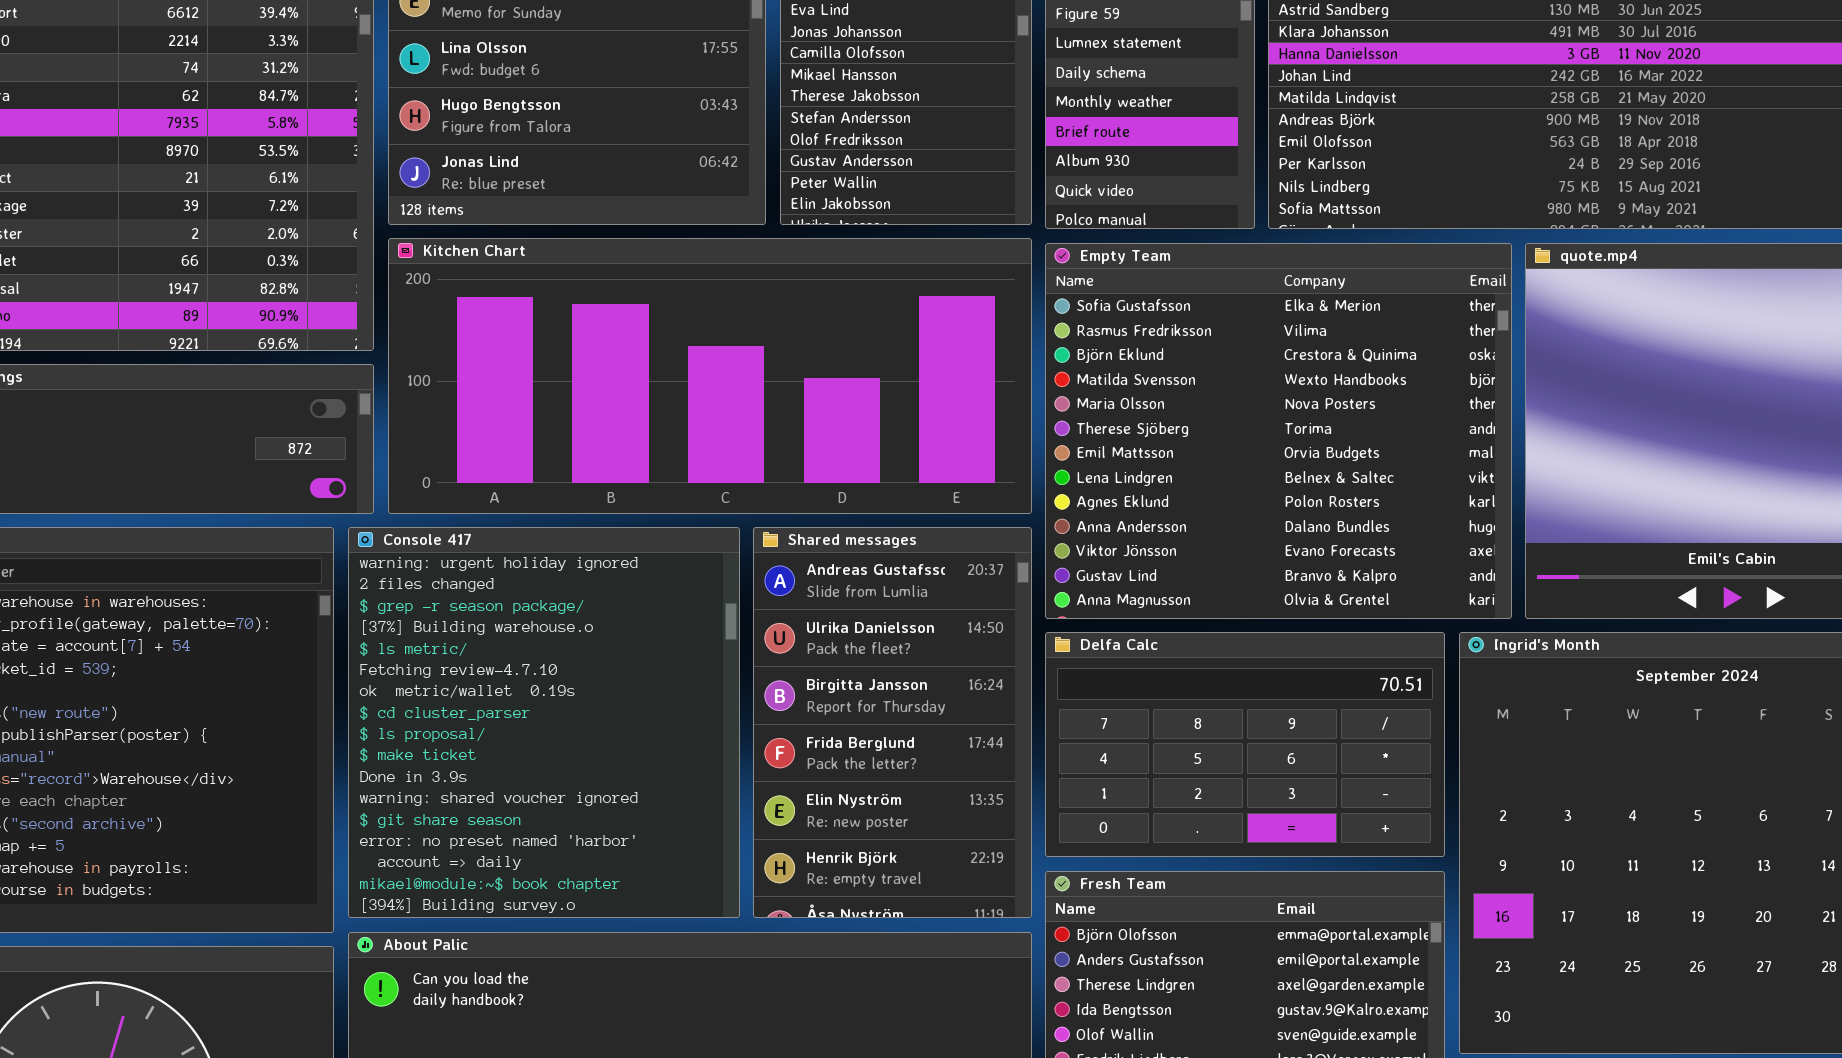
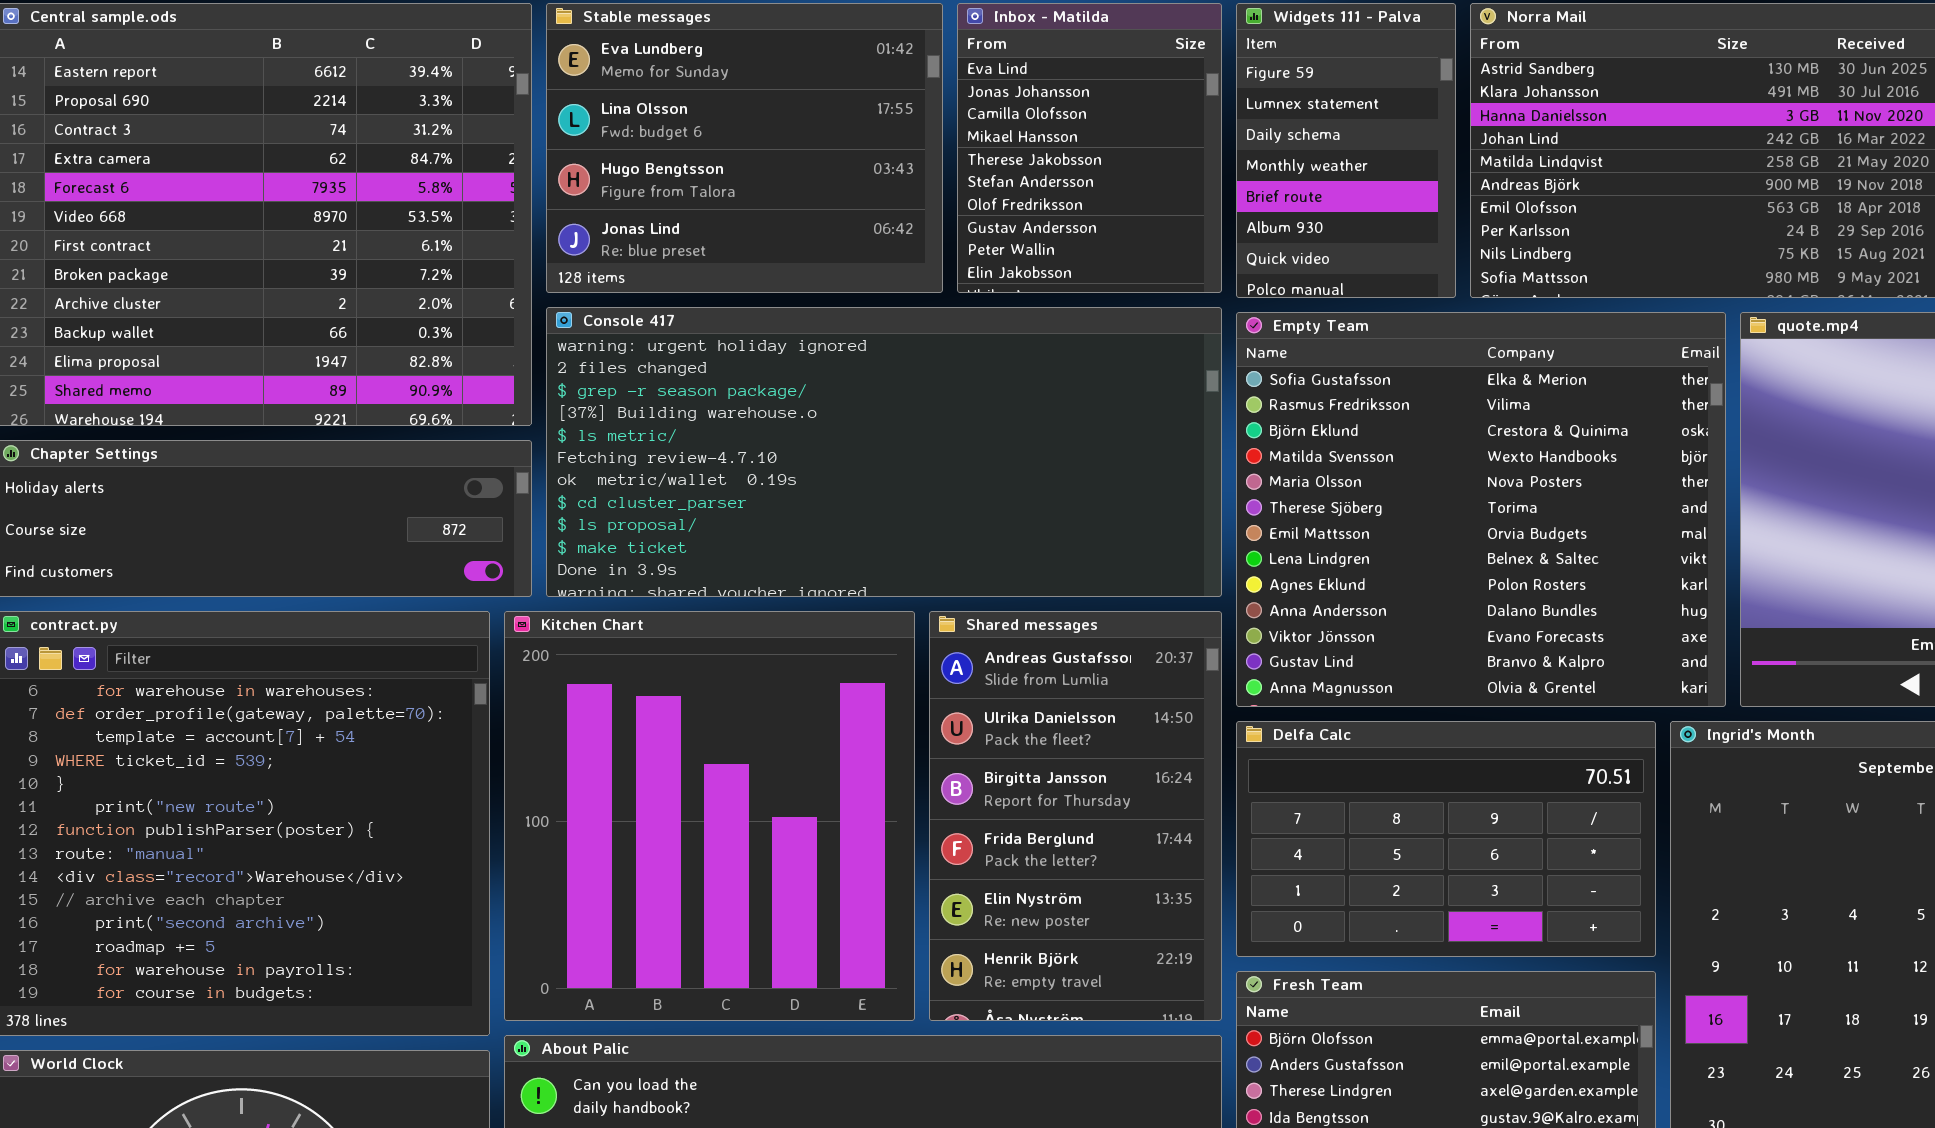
Kitchen Chart: [388,238,1032,514] -> [504,611,915,1021], moved, resized
Console 417: [348,527,740,918] -> [546,307,1222,597], moved, resized

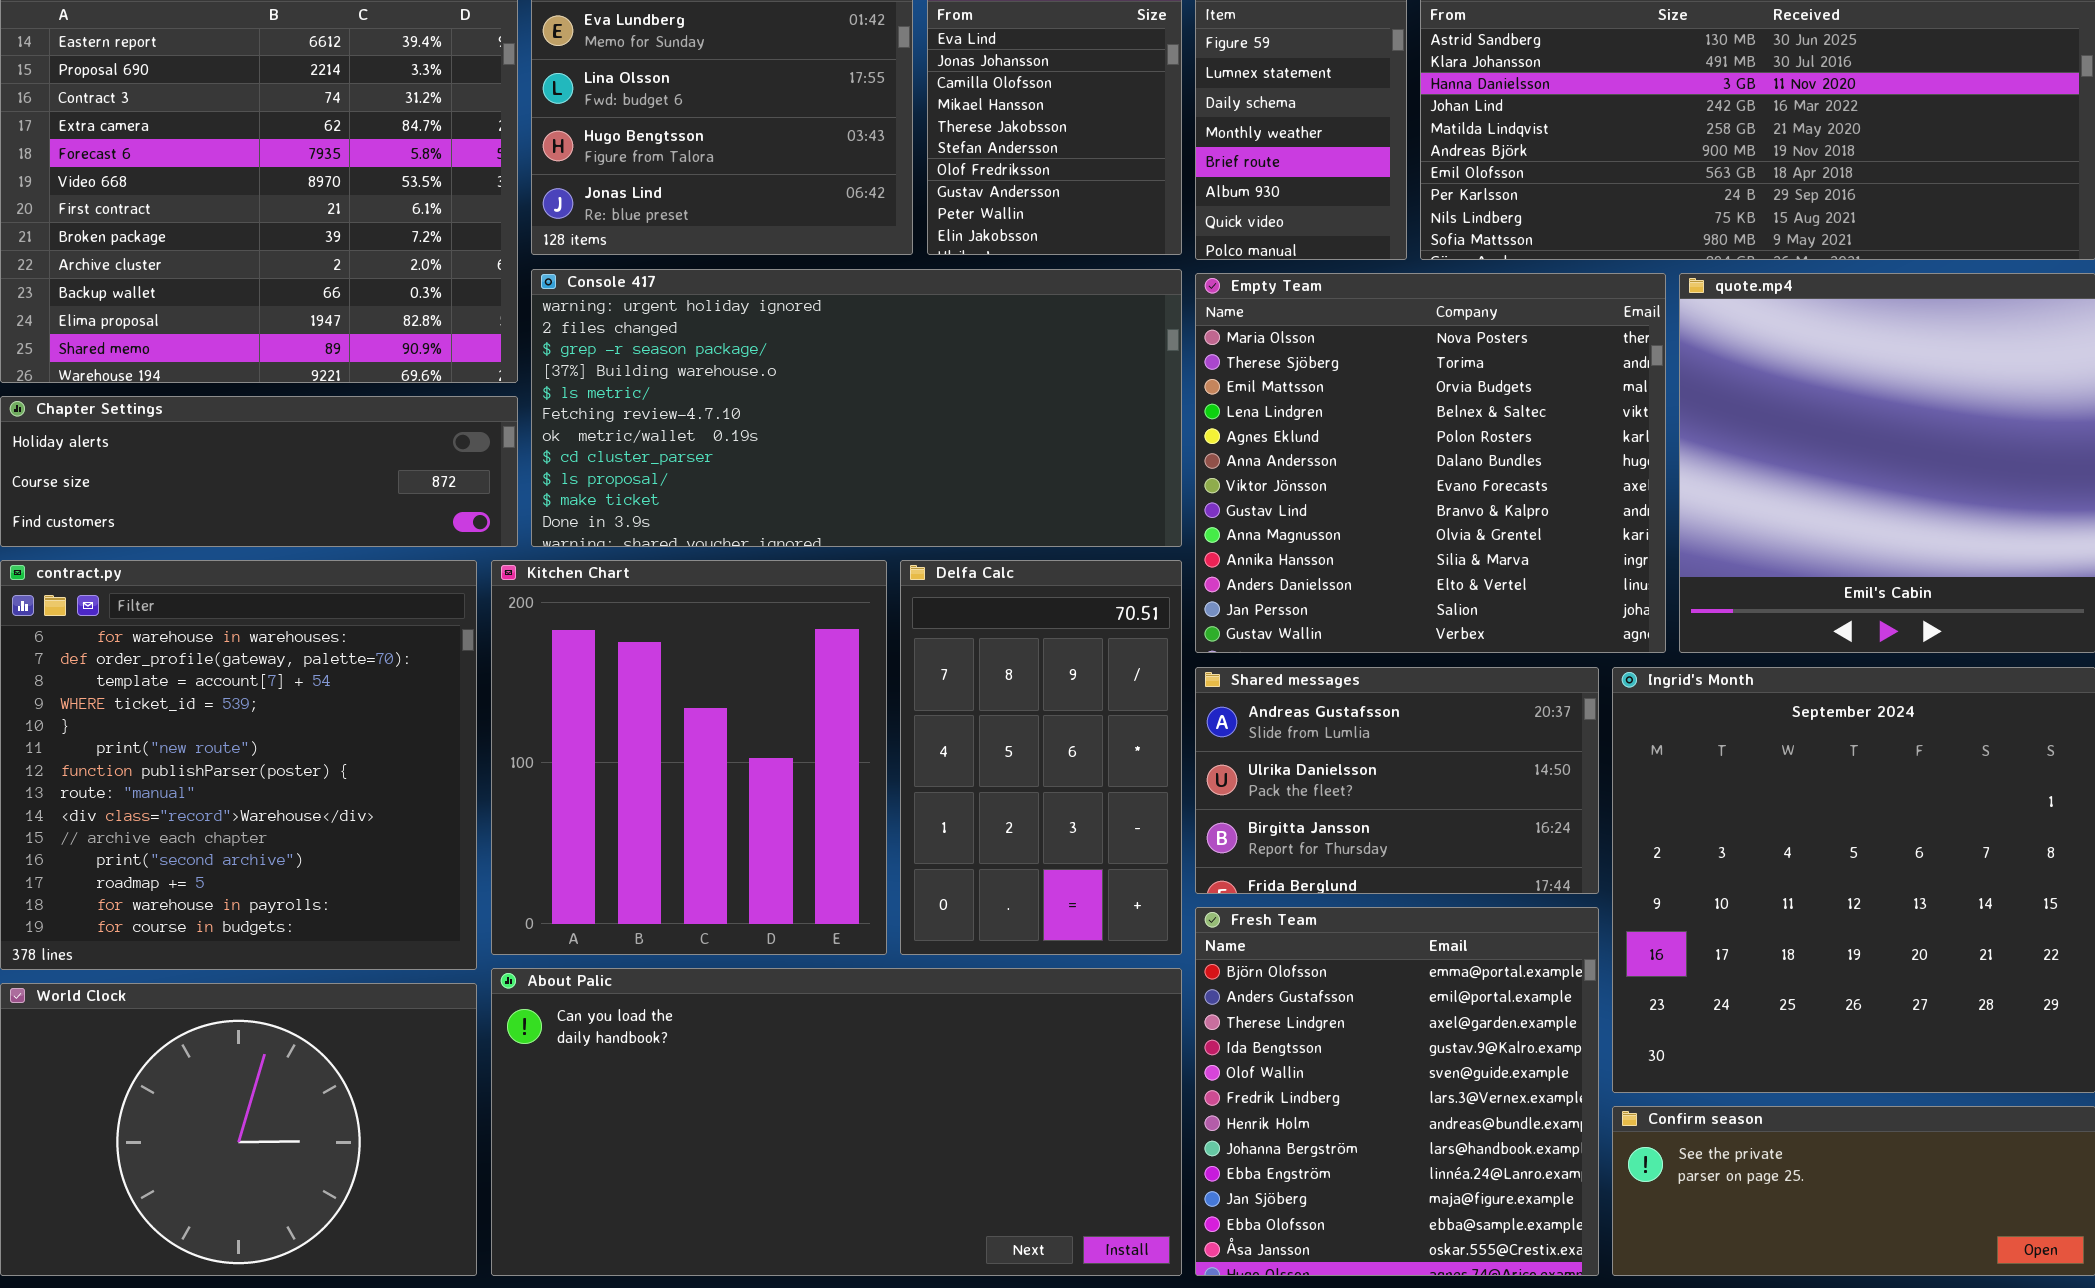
Empty Team: [1236,312,1726,707] -> [1195,273,1666,653], scrolled down 4 rows
Shared messages: [929,611,1222,1021] -> [1195,667,1599,894], moved, resized
Delfa Calc: [1236,721,1656,957] -> [900,560,1182,955], moved, resized

